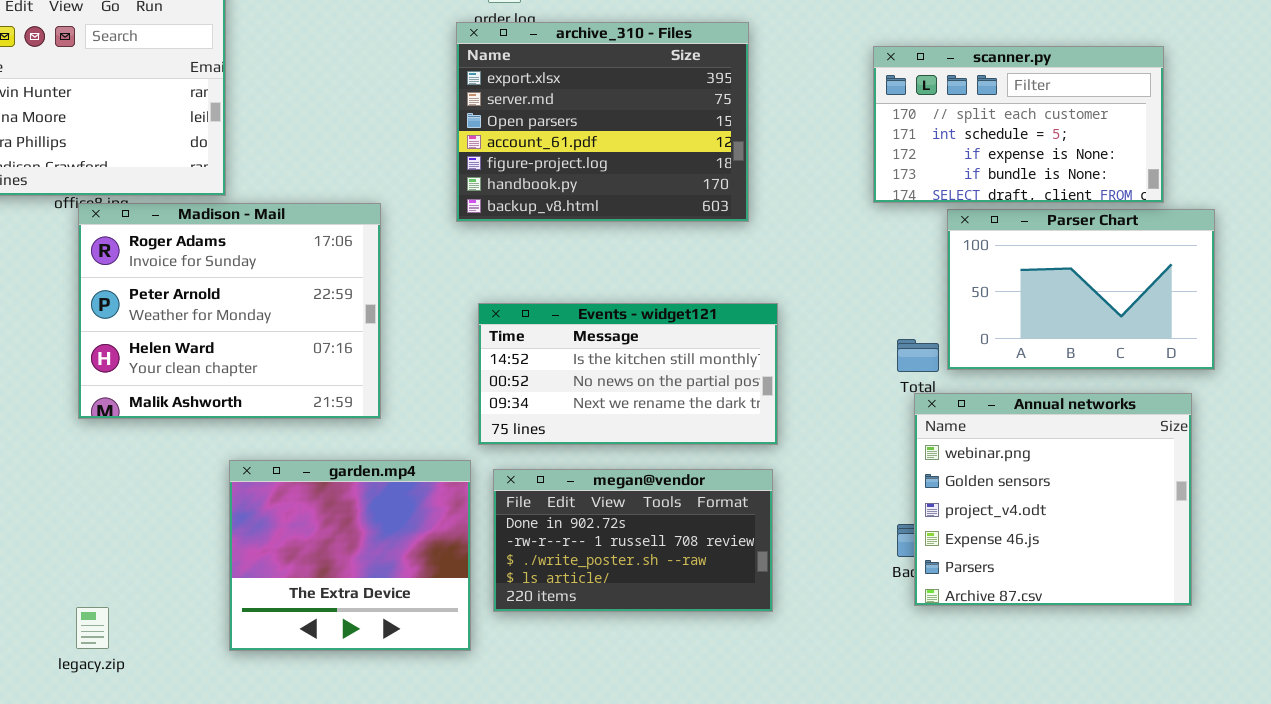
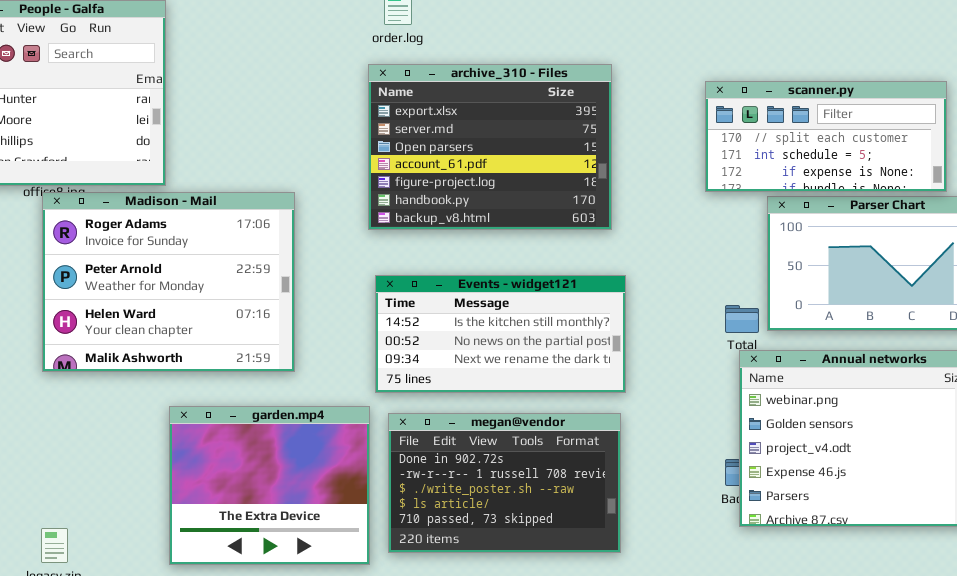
archive_310 - Files: [456,22,749,222] -> [368,64,612,230], moved
scanner.py: [873,46,1164,203] -> [705,81,947,192], resized
megan@vendor: [493,469,773,612] -> [388,413,621,553], resized

